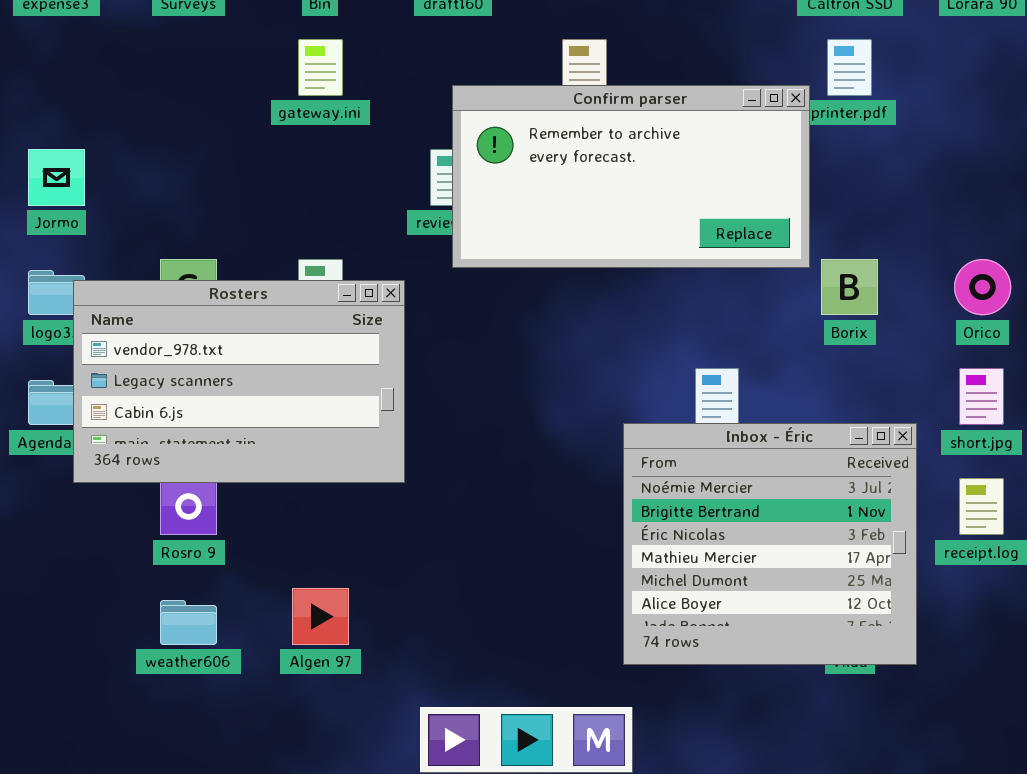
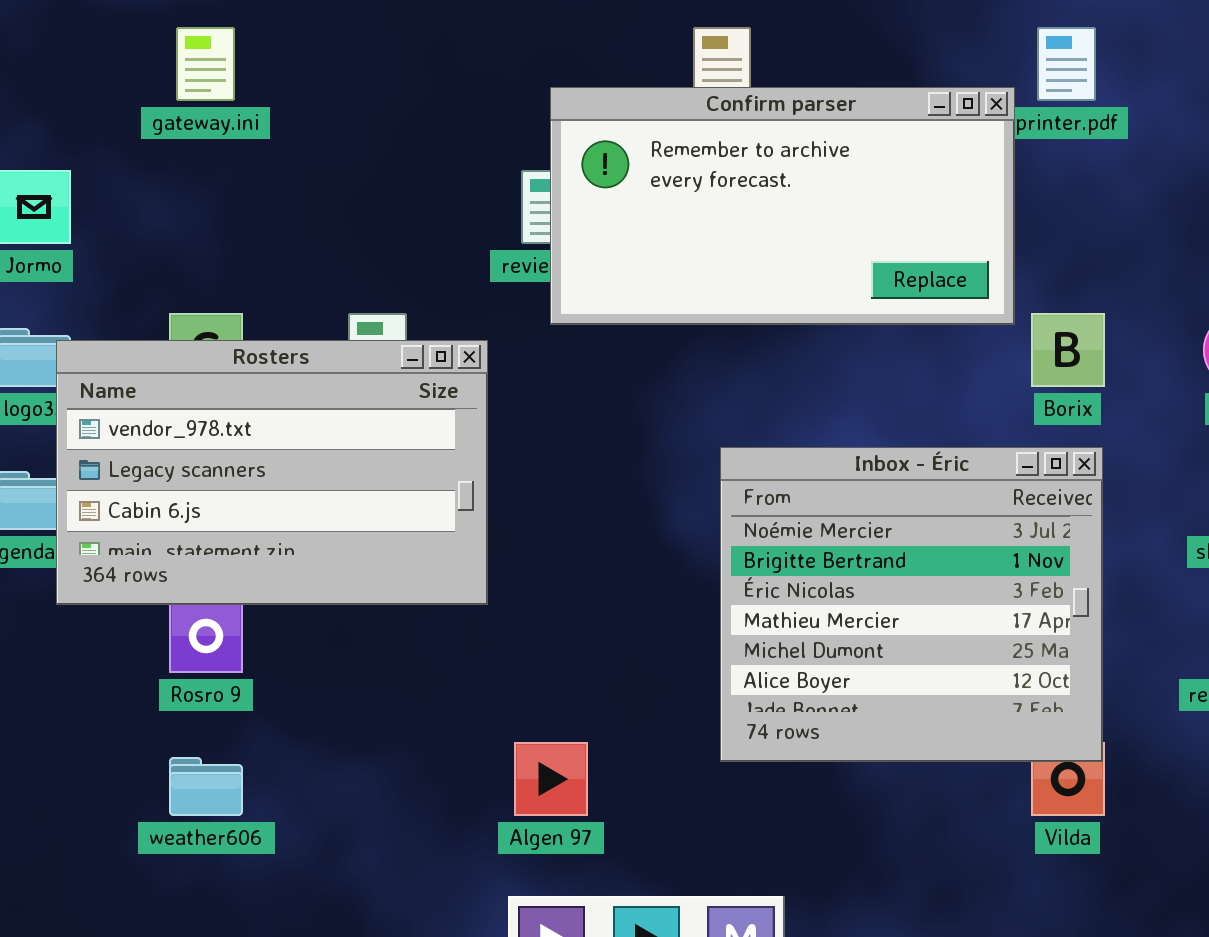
gateway.ini: [298,39,343,96] -> [176,27,235,101], moved
Inbox - Éric: [623,423,917,665] -> [720,447,1103,762], moved
Algen 97: [292,588,349,645] -> [514,742,588,816], moved

